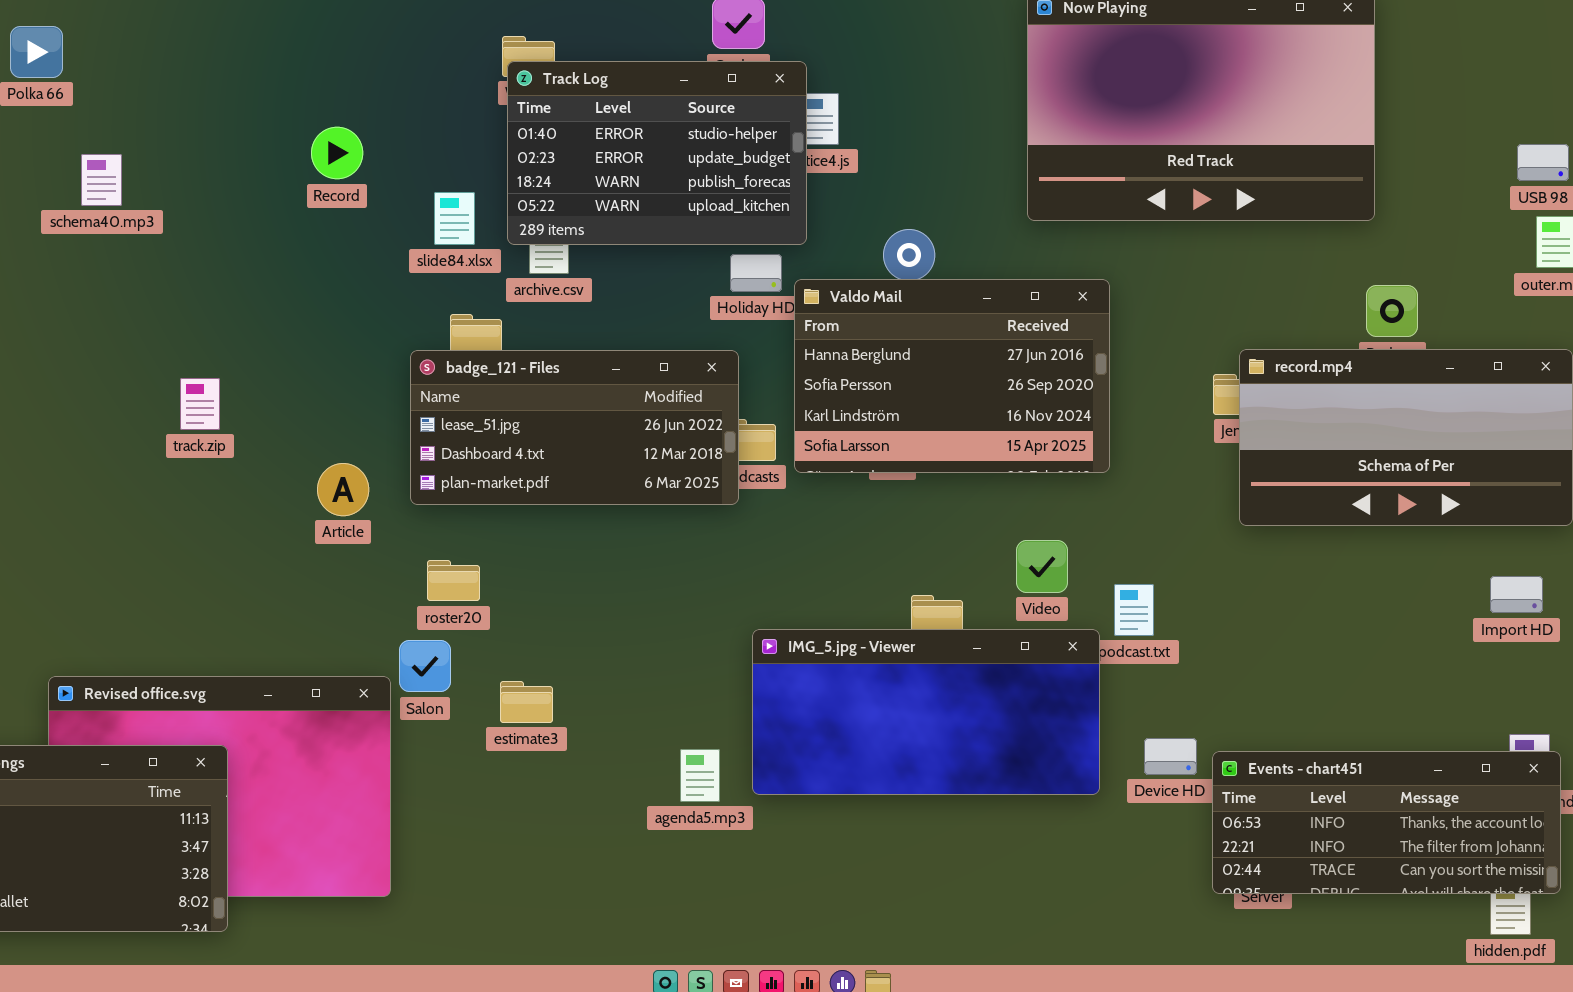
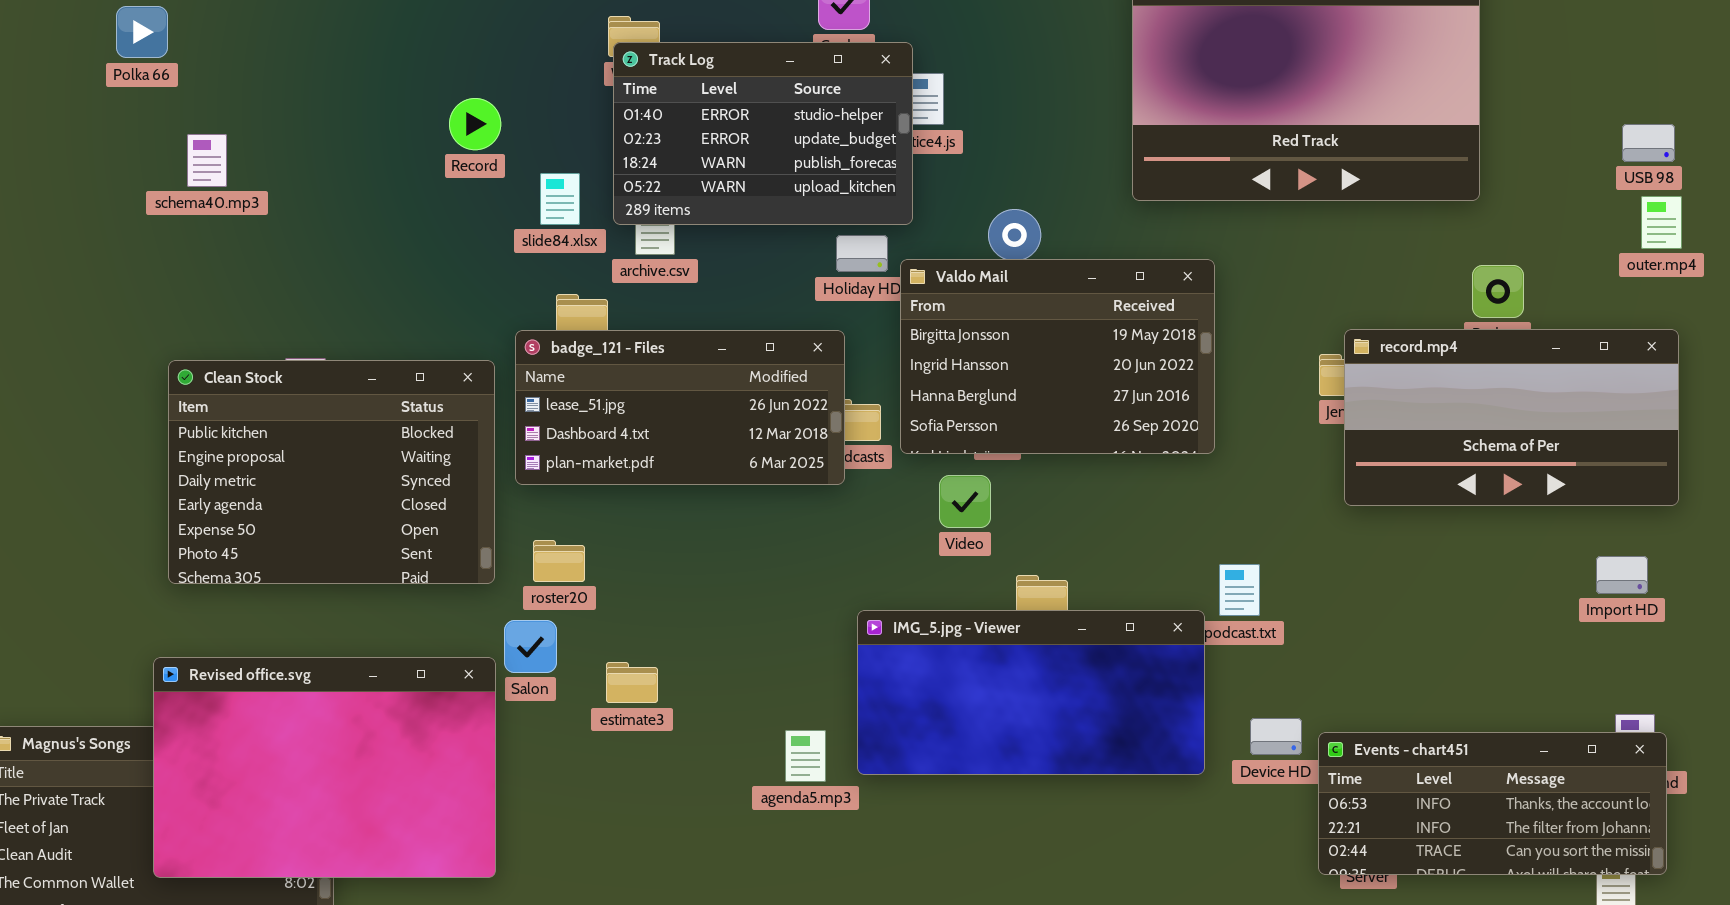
Record: [311,127,363,179] -> [449,98,501,150], moved
Valdo Mail: [794,279,1110,473] -> [900,259,1215,454], scrolled up 2 rows
Clean Stock: none -> [168,360,495,584], opened
Video: [1016,540,1068,593] -> [939,475,991,528], moved
Revised office.svg: [48,676,391,897] -> [153,657,496,878], raised

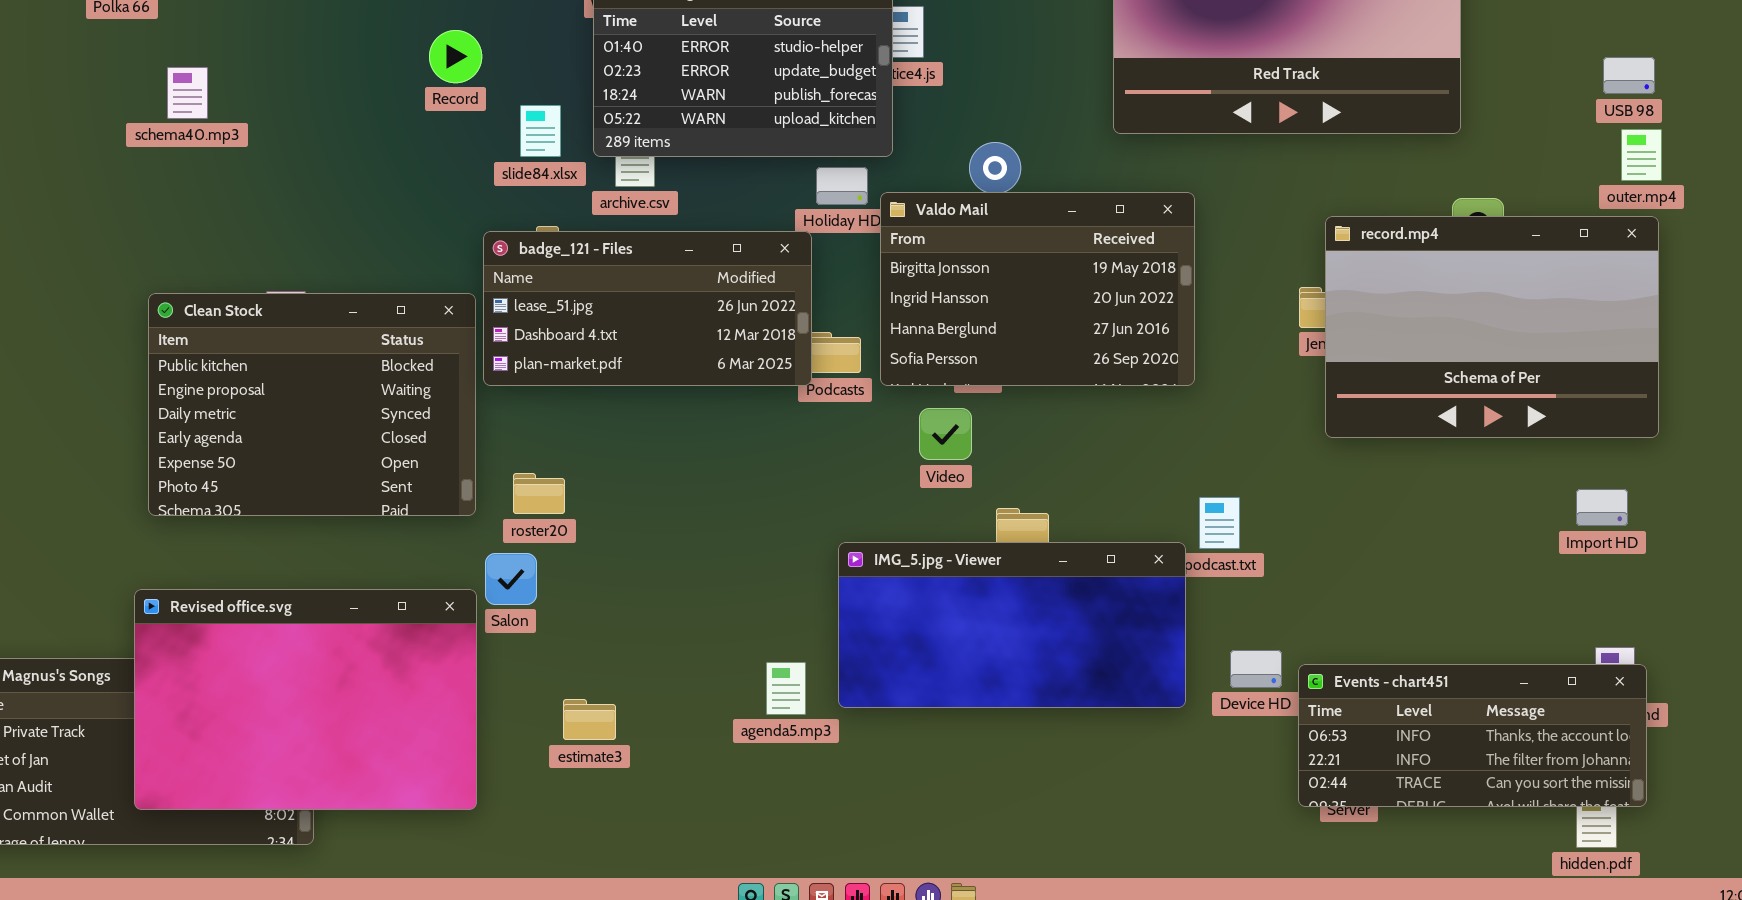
record.mp4: [1344,329,1679,506] -> [1325,216,1659,438], resized
badge_121 - Files: [515,330,845,485] -> [483,231,812,386], moved
estimate3: [606,662,658,703] -> [563,699,616,740], moved

